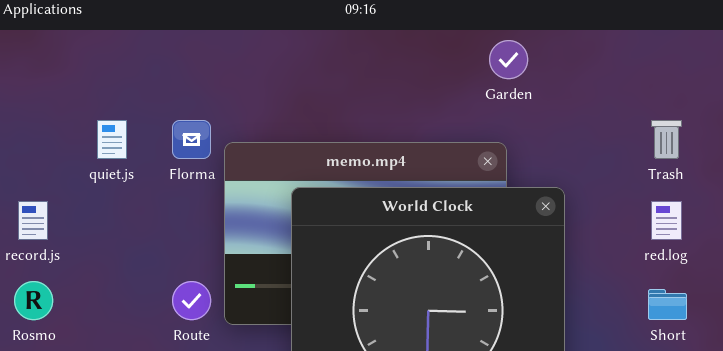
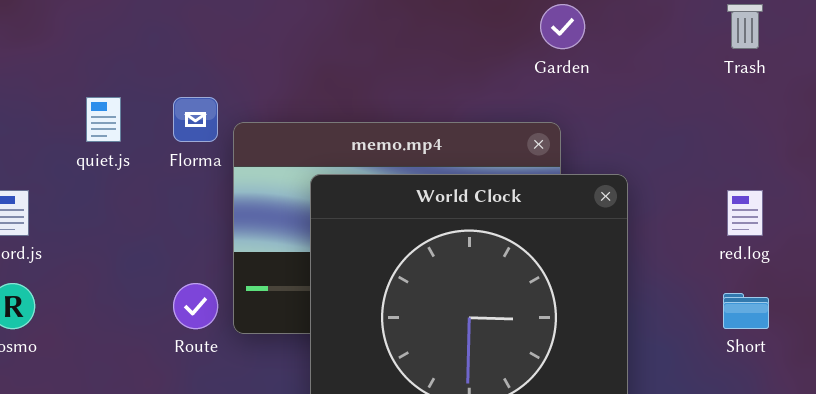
Trash: [651,120,682,159] -> [727,4,763,49], moved

